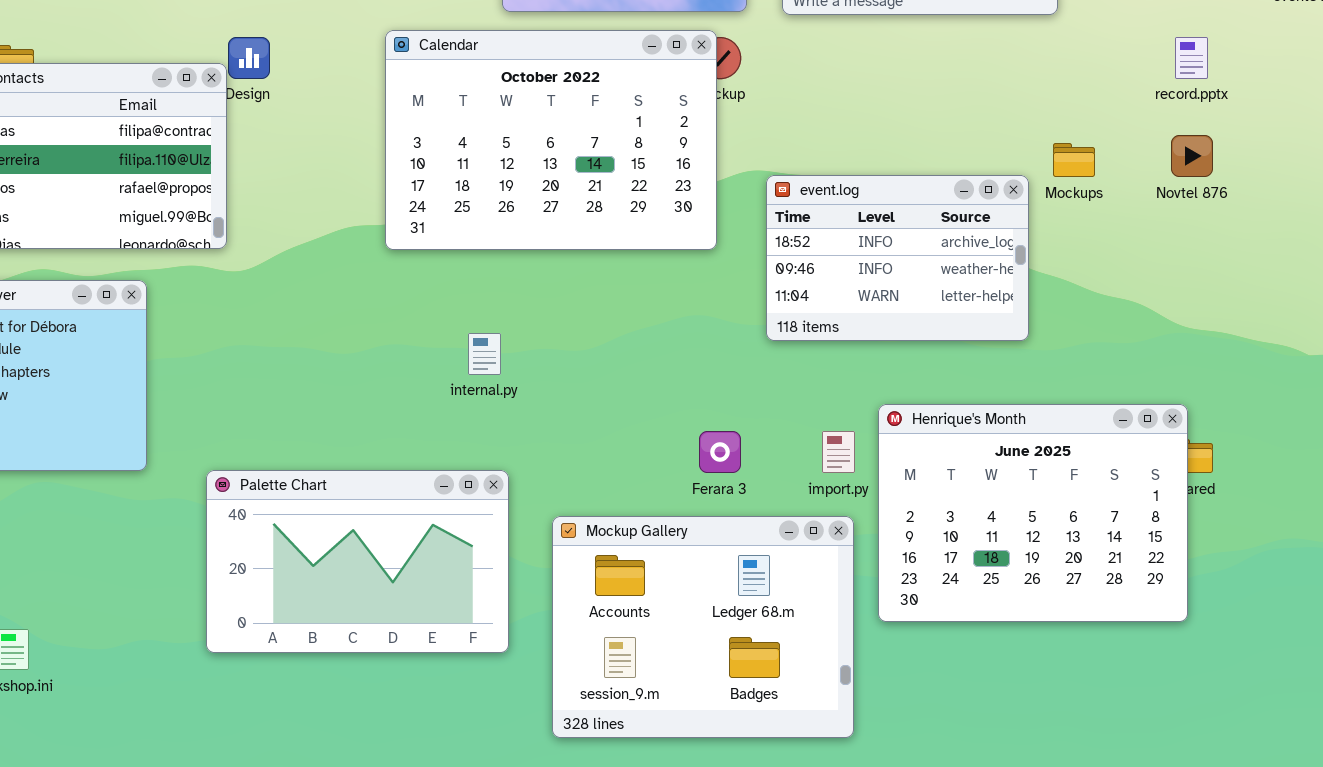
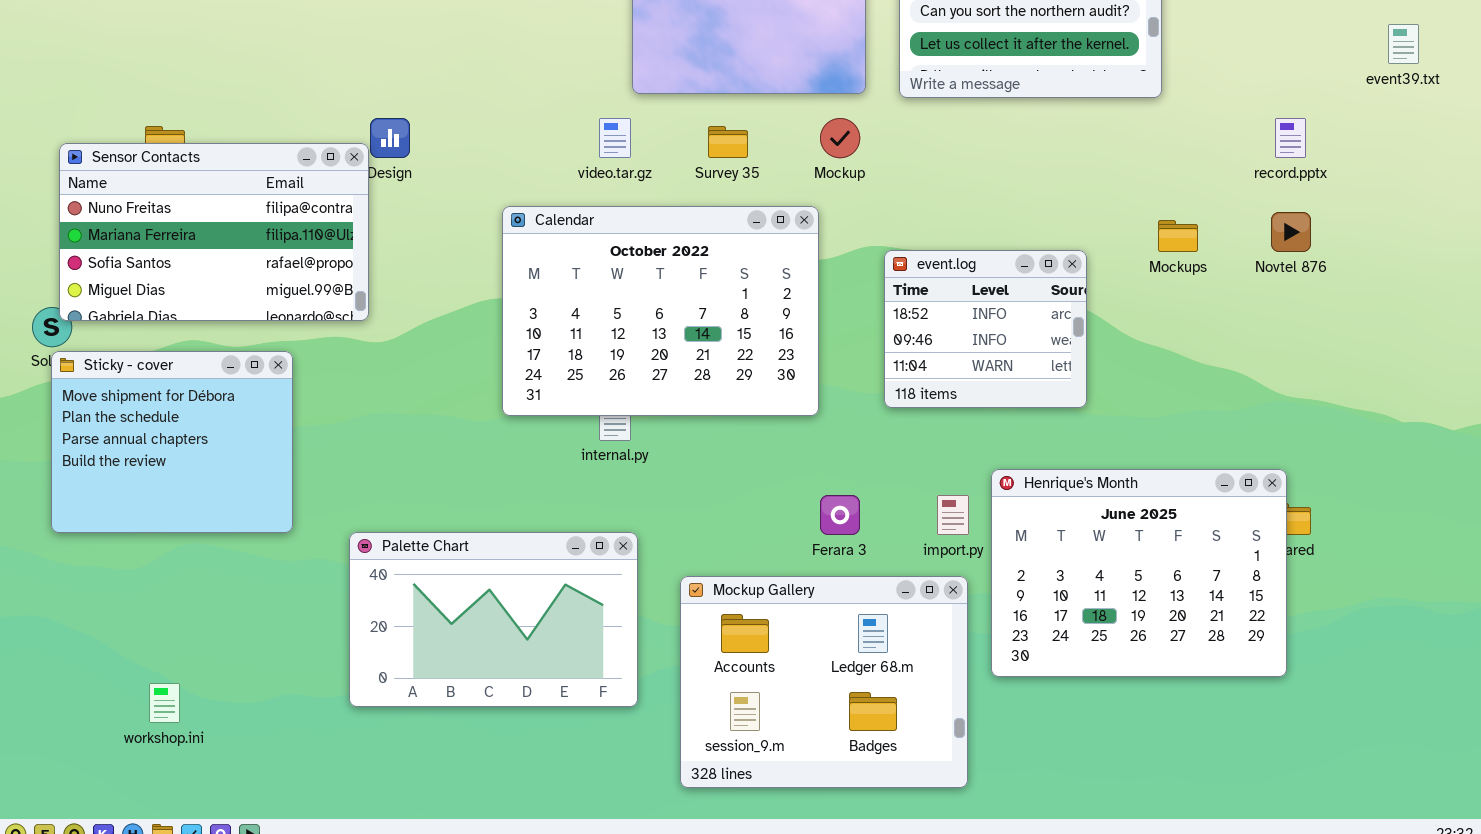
Calendar: [385,30,717,250] -> [502,206,819,416], moved
event.log: [766,175,1029,341] -> [884,250,1087,408], resized

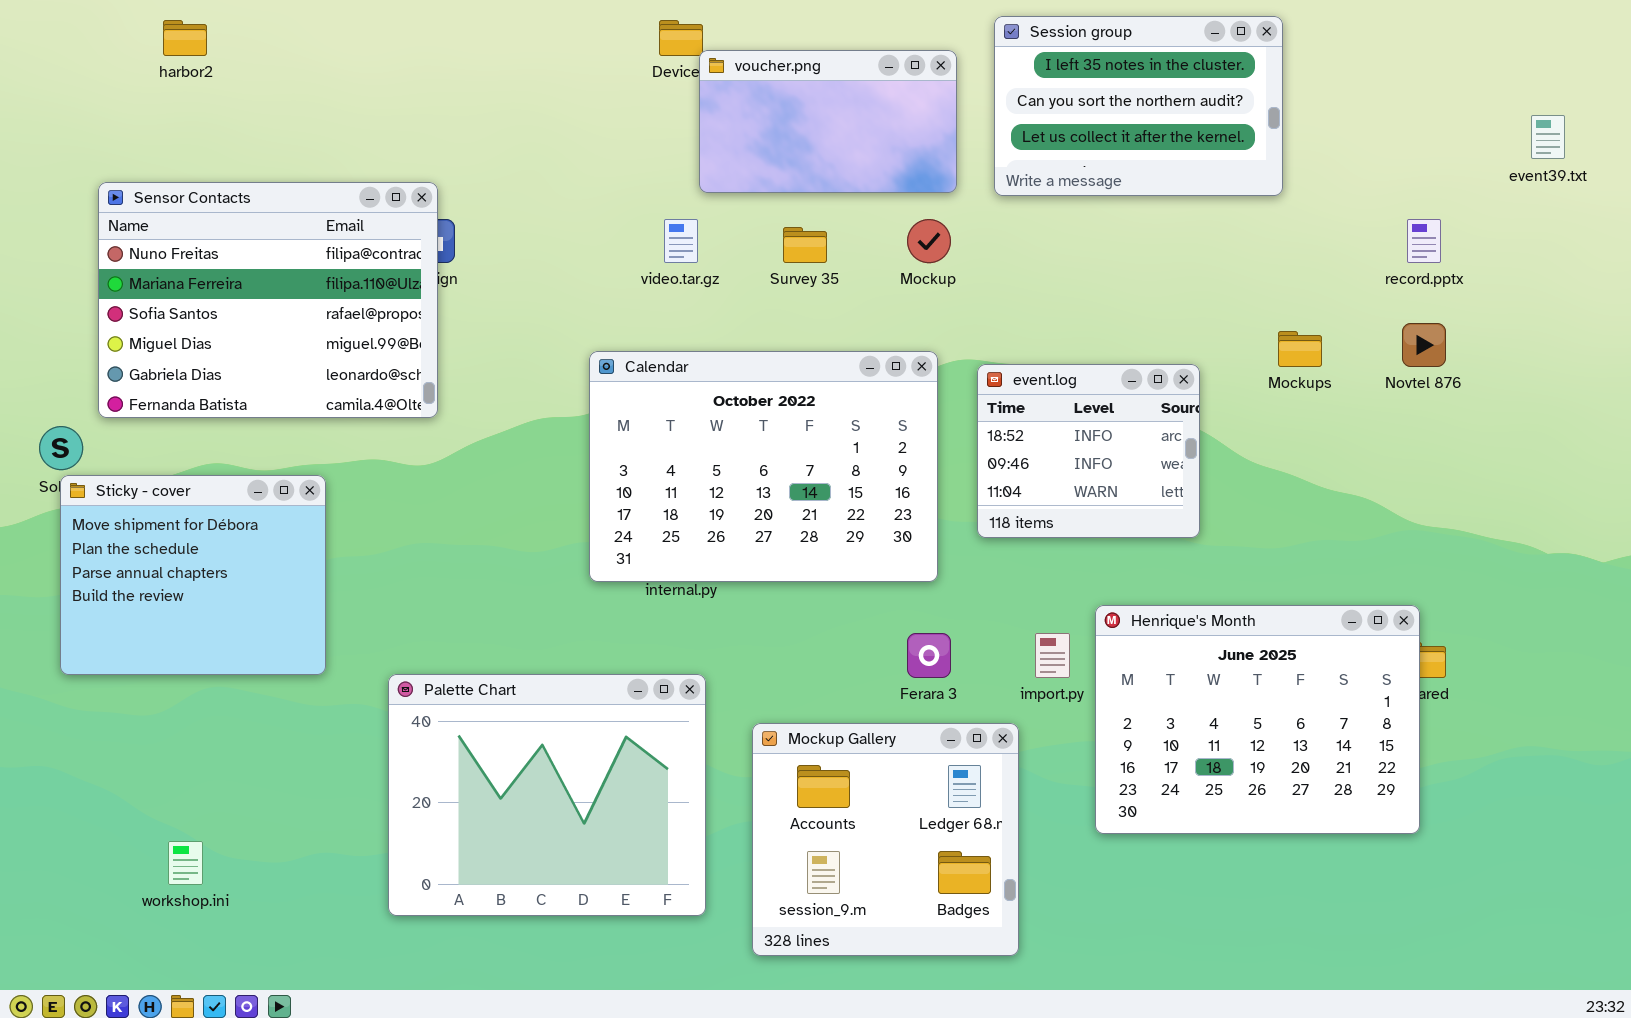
Sensor Contacts: [59,143,369,321] -> [98,182,438,418], moved, resized
Calendar: [502,206,819,416] -> [589,351,938,582], moved
Palette Chart: [349,532,638,707] -> [388,674,706,916], resized
Mockup Gallery: [680,576,968,788] -> [752,723,1019,956], resized

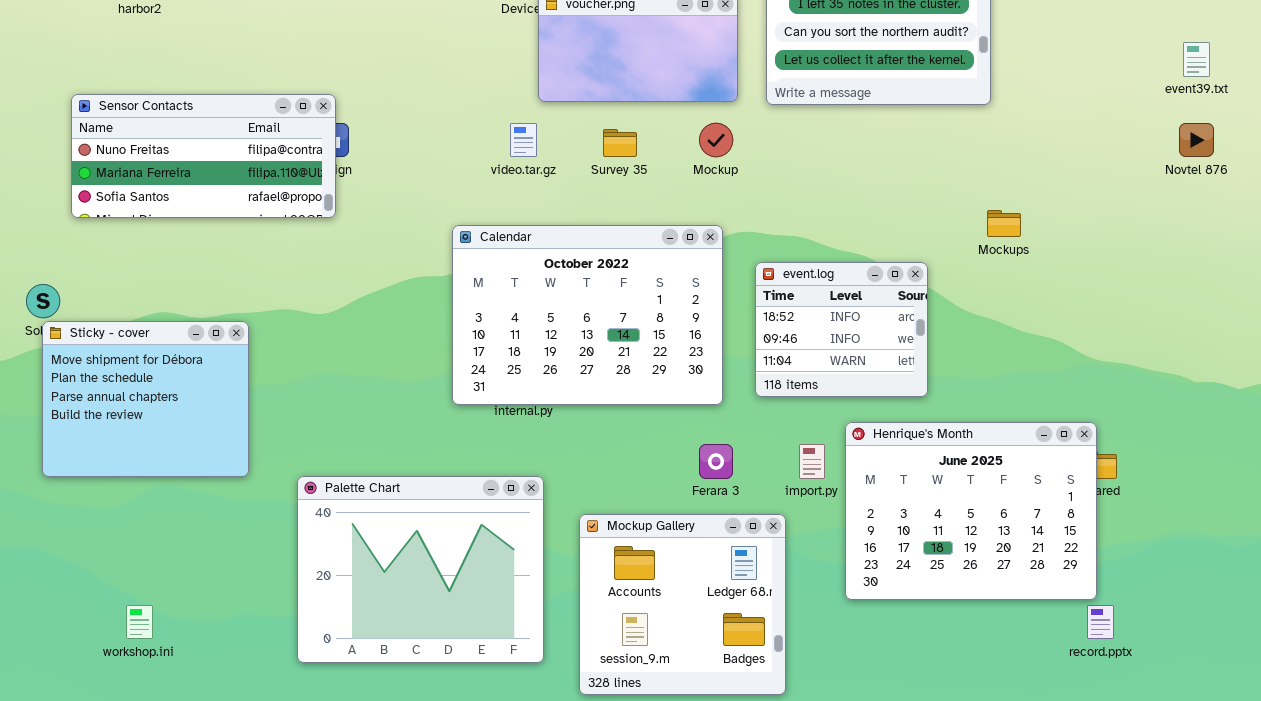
Sensor Contacts: [98,182,438,418] -> [71,94,336,218], resized
record.pptx: [1407,219,1441,263] -> [1087,605,1114,639], moved
Novtel 876: [1402,323,1446,367] -> [1179,123,1214,157], moved
event.log: [977,364,1200,538] -> [755,262,928,397], moved

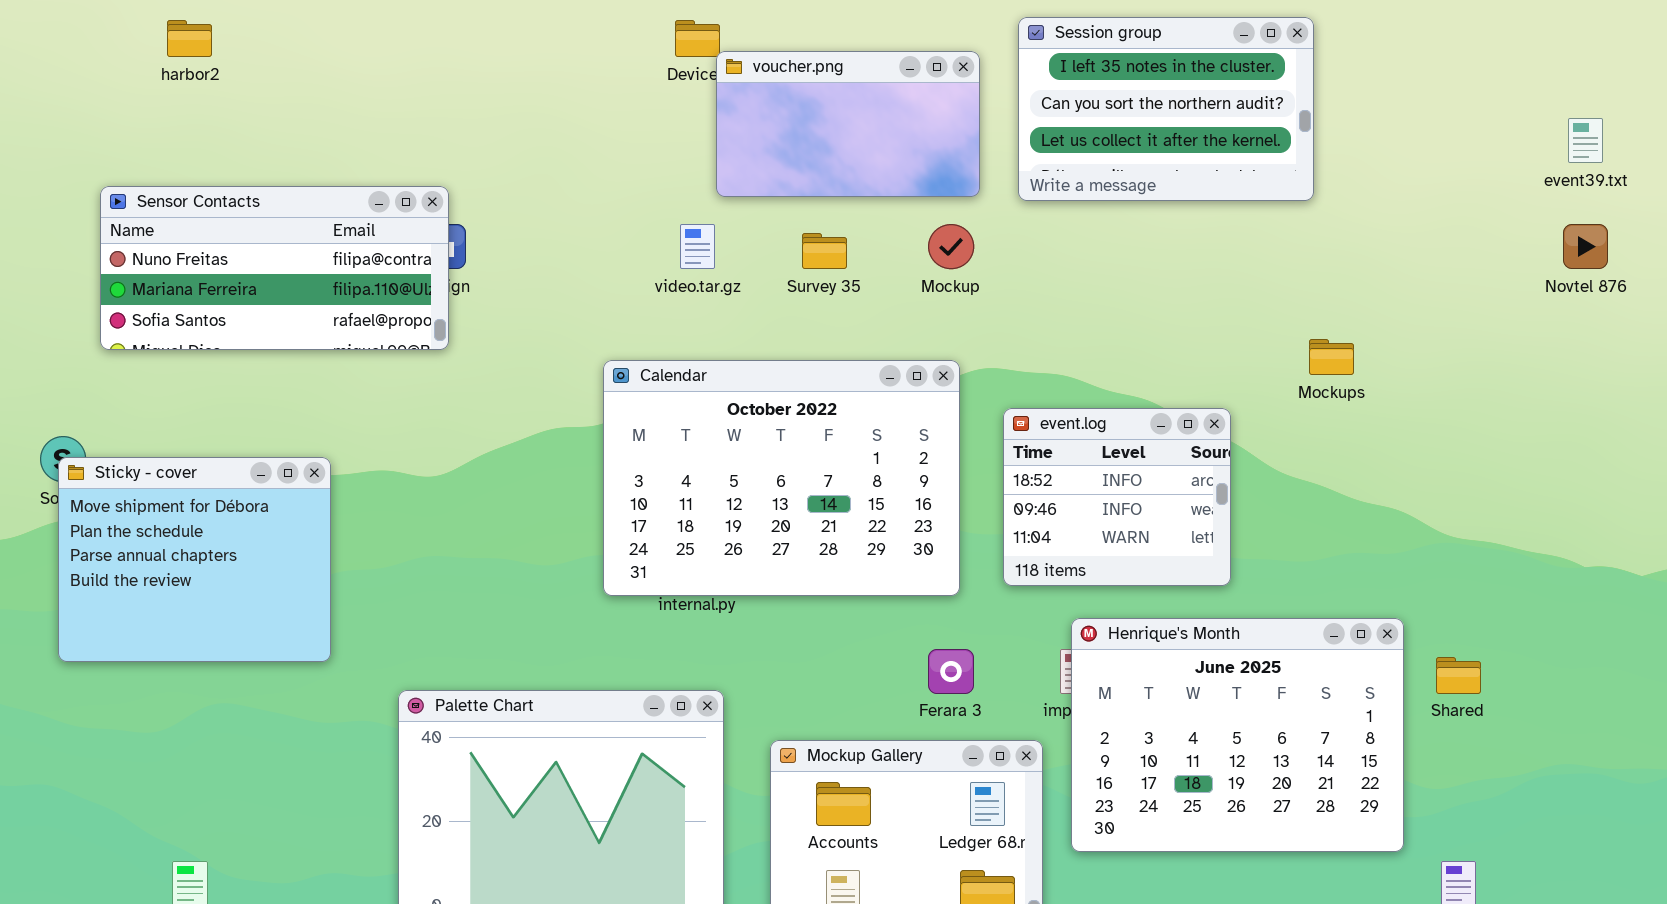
Sticky - cover: [42,321,249,477] -> [58,457,331,662], moved
Henrique's Month: [845,422,1097,600] -> [1071,618,1404,852], moved

